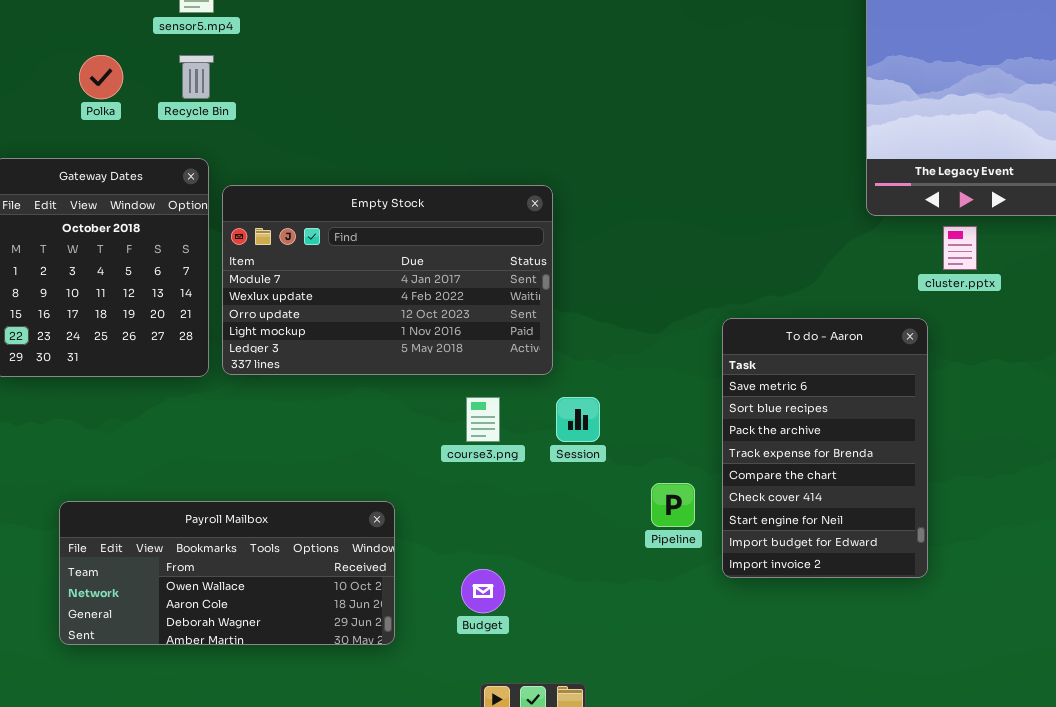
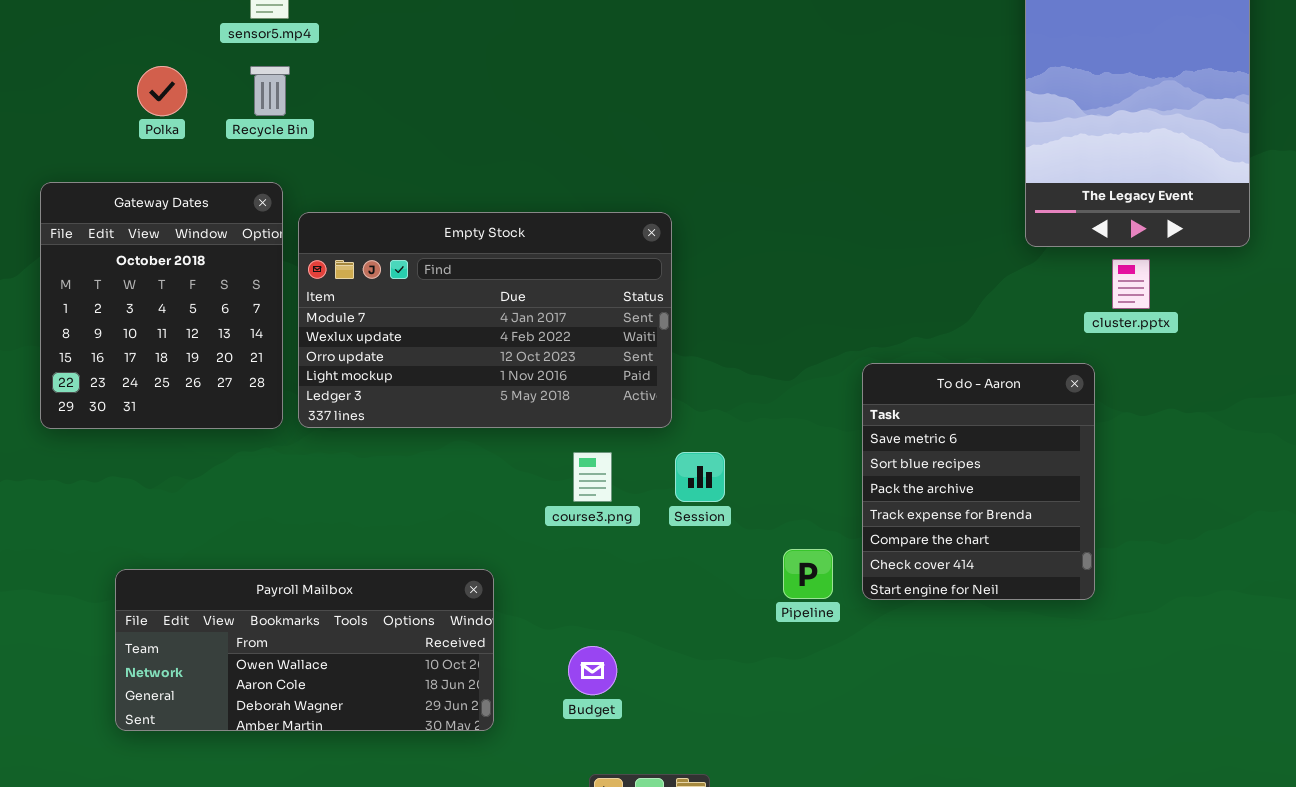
To do - Aaron: [722,318,928,578] -> [862,363,1095,600], resized

